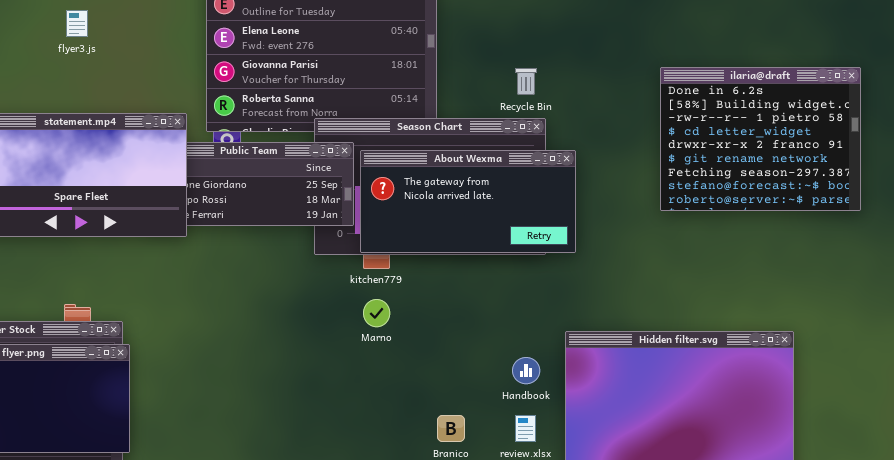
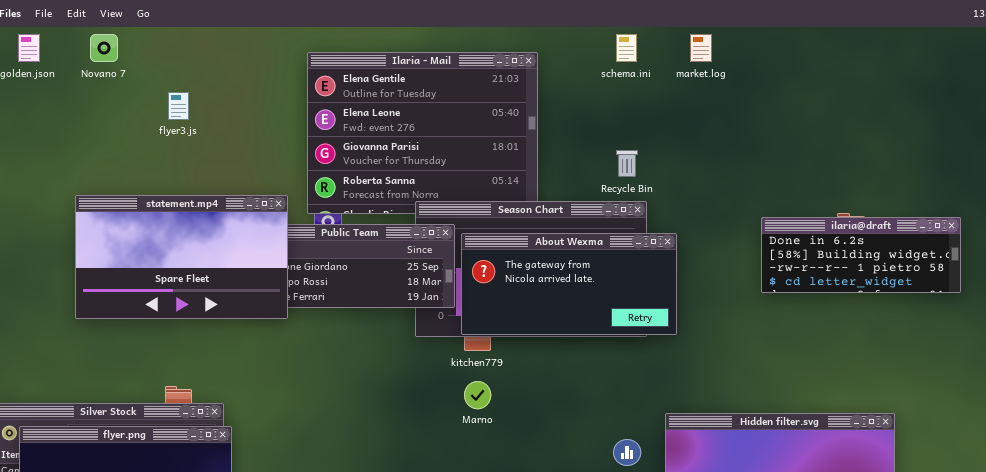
ilaria@draft: [660,67,861,211] -> [761,217,961,293], resized

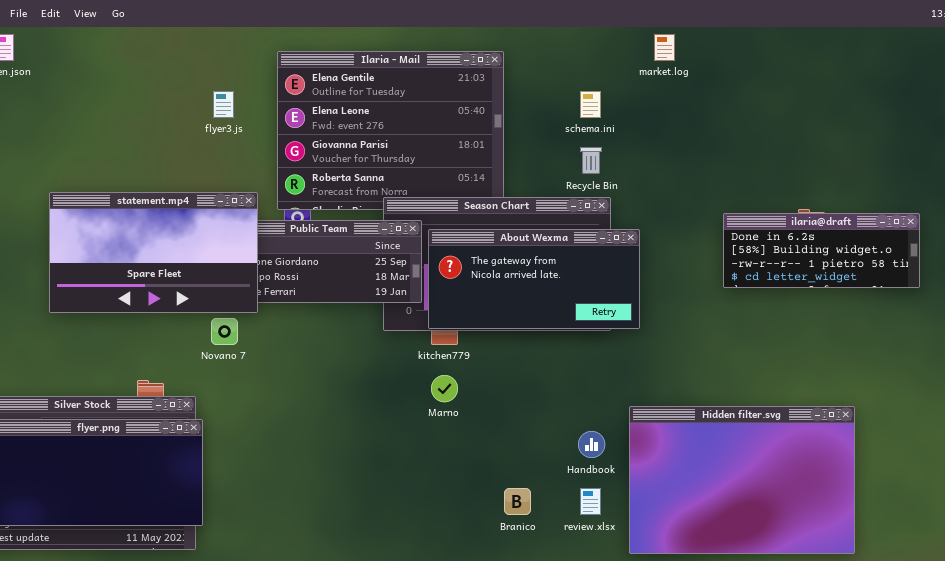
Novano 7: [90,34,118,62] -> [211,318,238,345], moved
schema.ini: [616,34,637,62] -> [580,91,601,118], moved
flyer3.js: [168,92,189,120] -> [213,91,234,118], moved

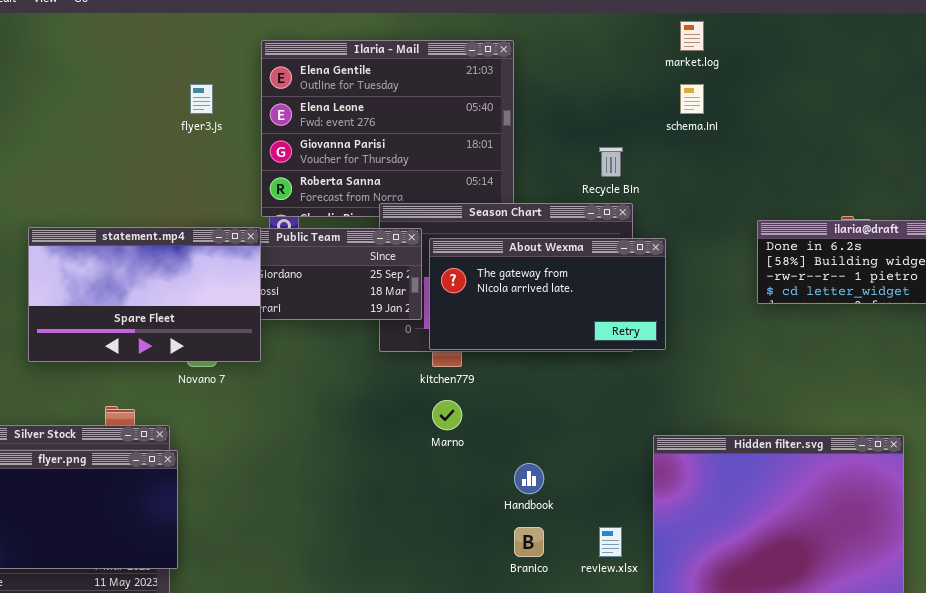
schema.ini: [580,91,601,118] -> [680,84,704,114], moved
statement.mp4: [49,192,258,313] -> [28,227,261,362], moved
Handbook: [578,431,605,458] -> [514,463,544,494], moved

